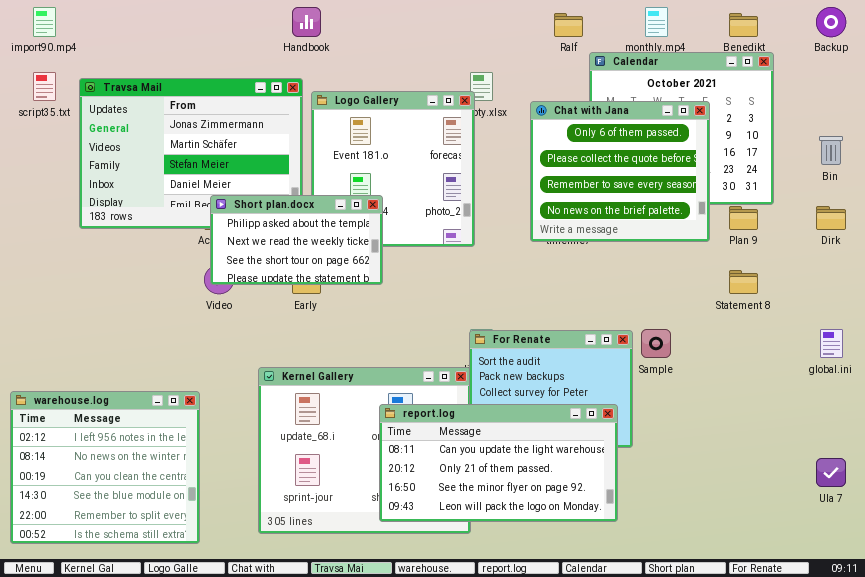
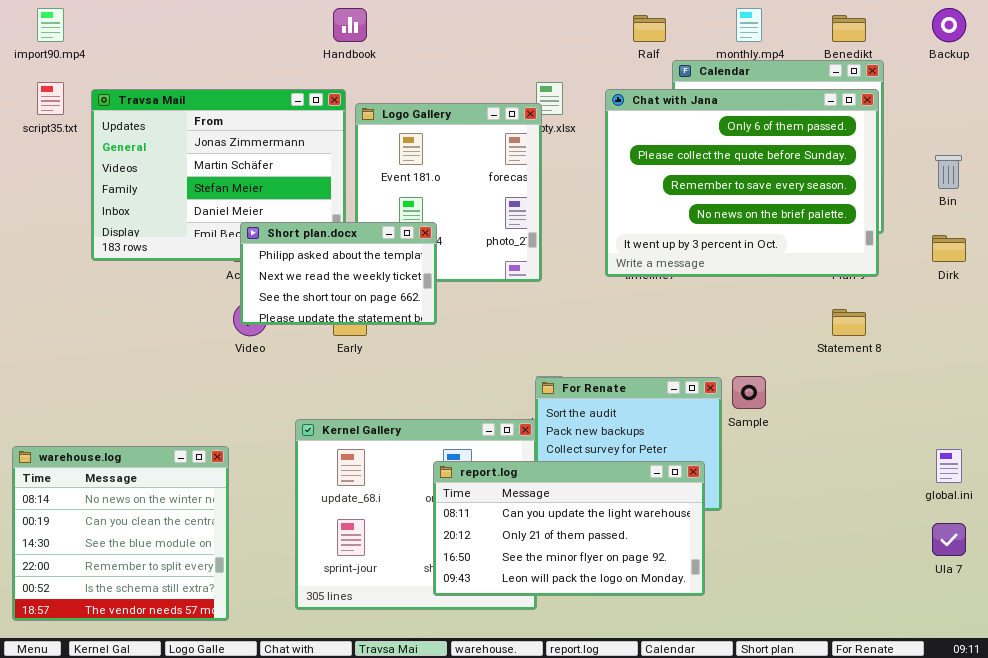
Chat with Jana: [530,101,710,242] -> [605,89,879,277], resized
global.ini: [820,329,843,358] -> [936,449,962,483], moved
warehouse.log: [10,391,200,544] -> [12,446,229,621], scrolled down 1 row

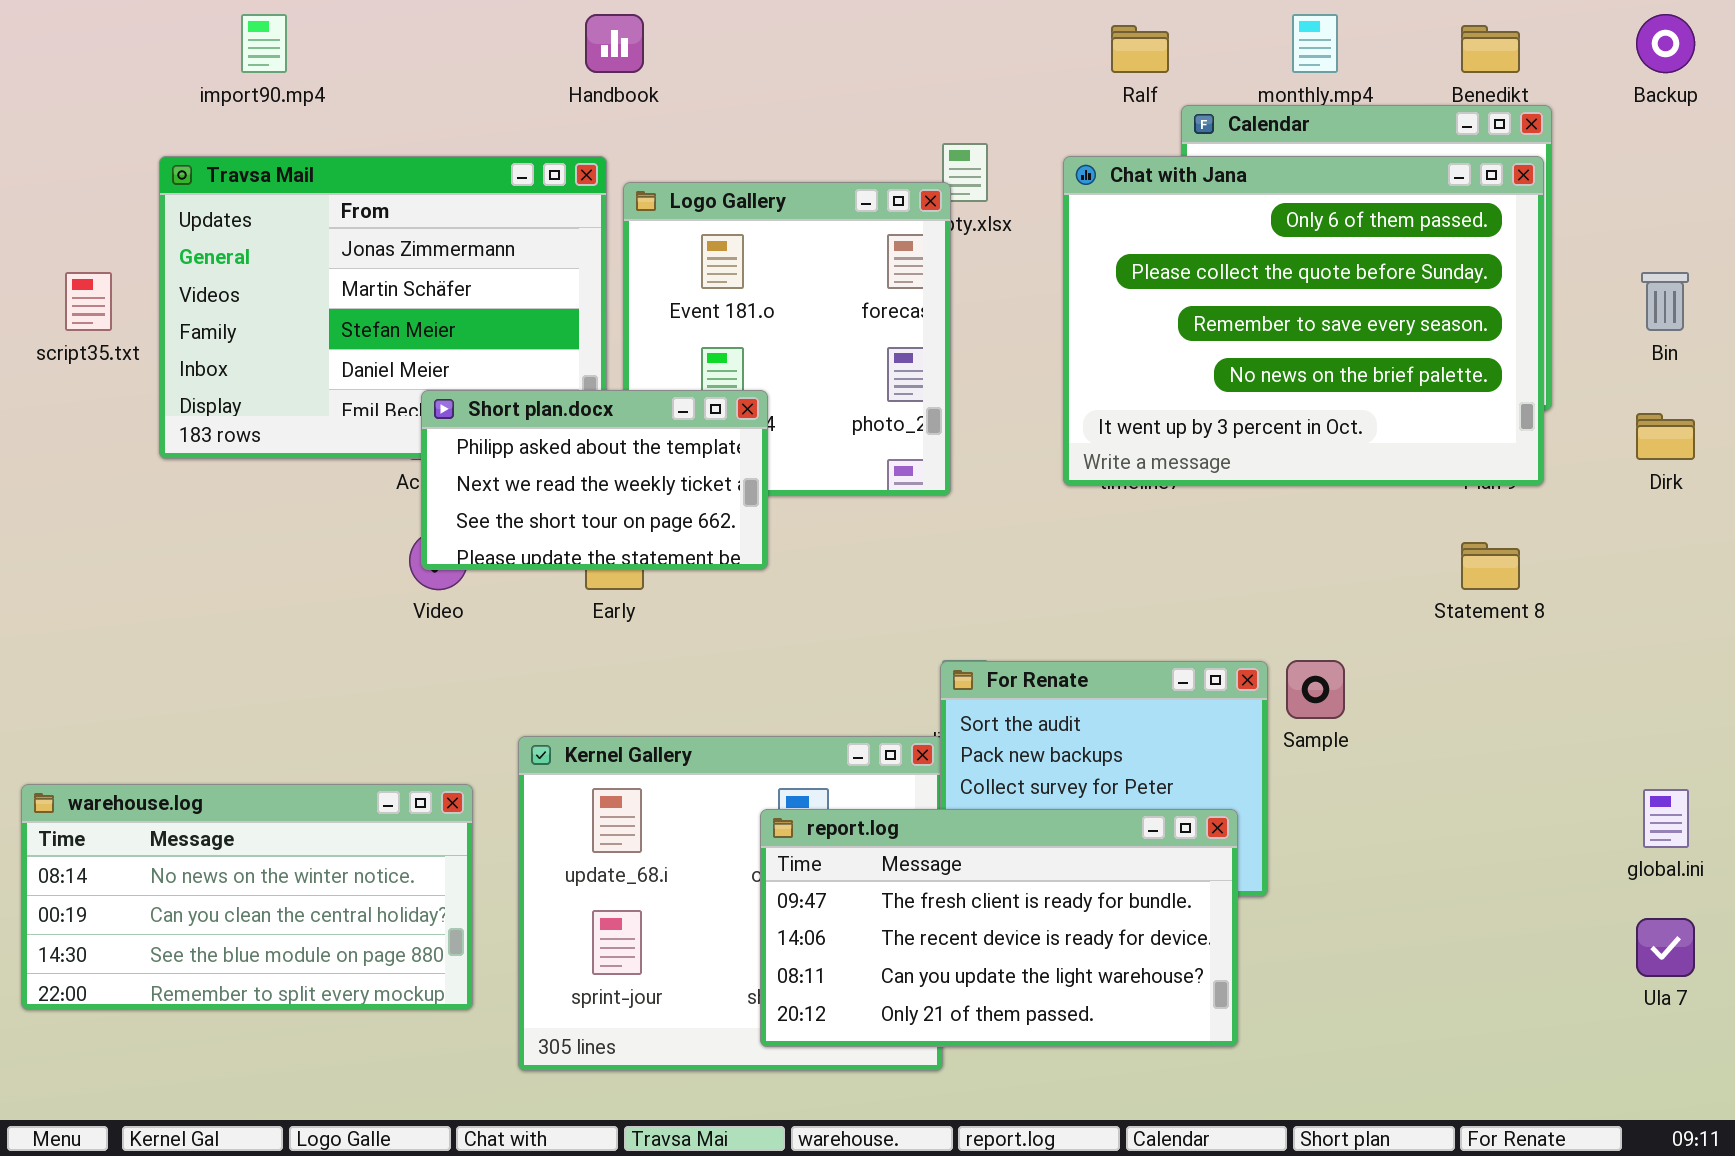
import90.mp4: [37,8,64,42] -> [241,14,287,73], moved
script35.txt: [37,82,64,115] -> [65,272,112,331], moved
warehouse.log: [12,446,229,621] -> [21,784,473,1010], resized
report.log: [433,461,705,596] -> [760,809,1238,1047], scrolled up 2 rows

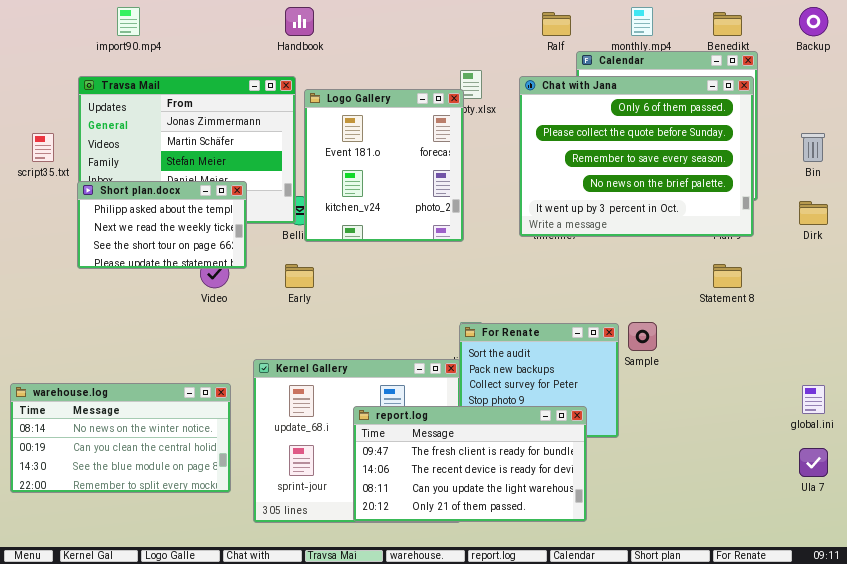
Short plan.docx: [421,390,768,570] -> [77,181,247,269], moved
report.log: [760,809,1238,1047] -> [353,406,587,522], moved

